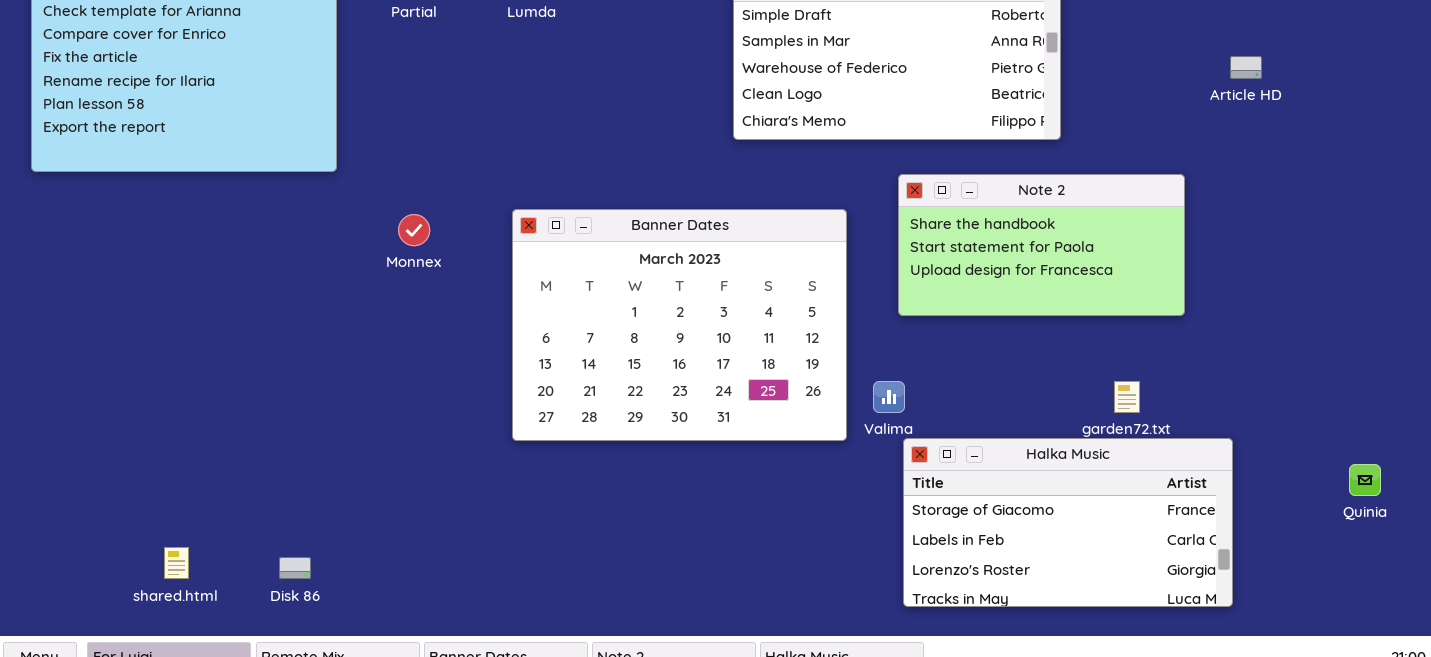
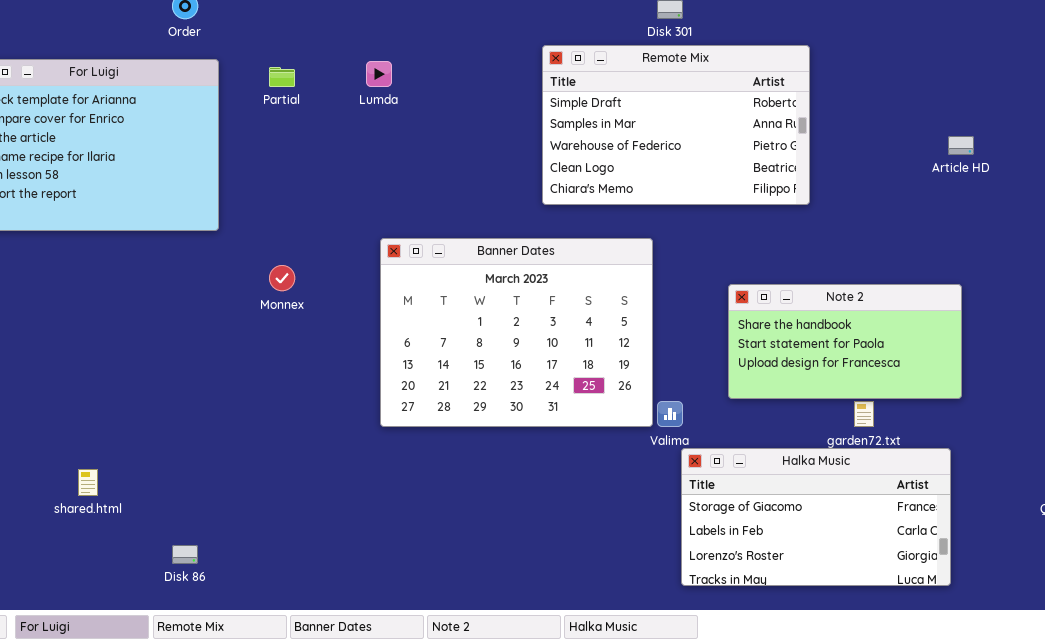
Note 2: [898,174,1185,316] -> [728,284,962,399], moved
Banner Dates: [512,209,847,441] -> [380,238,653,427], moved
shared.html: [164,547,189,579] -> [78,469,98,496], moved

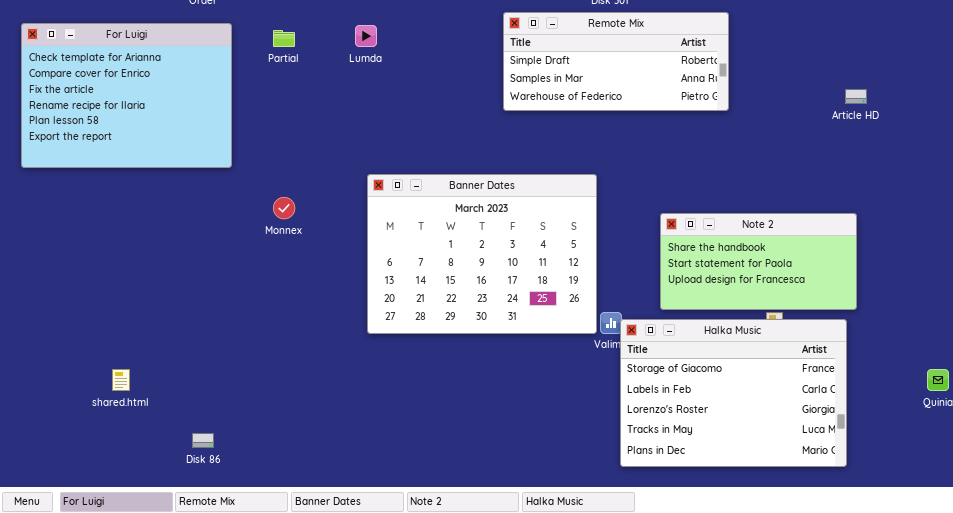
Remote Mix: [542,45,810,205] -> [503,12,729,111], resized
Halka Music: [681,448,951,586] -> [620,319,847,467], resized

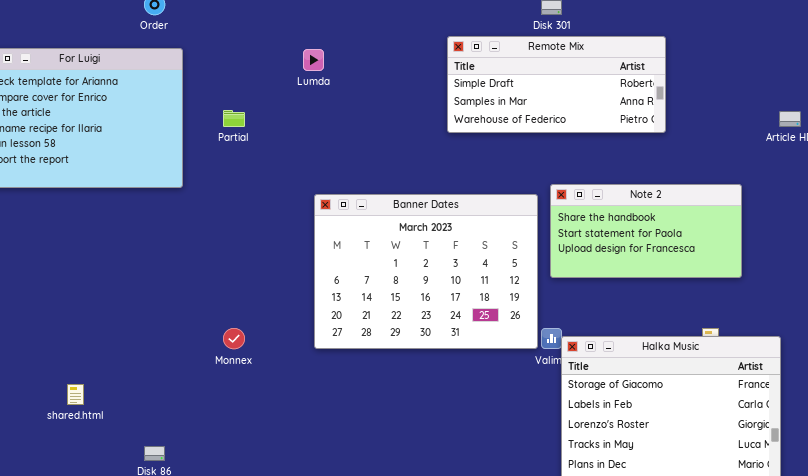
Partial: [273,30,295,47] -> [223,110,245,127], moved
Monnex: [273,197,295,219] -> [223,328,245,349], moved
Note 2: [660,213,857,310] -> [550,184,742,278], moved

